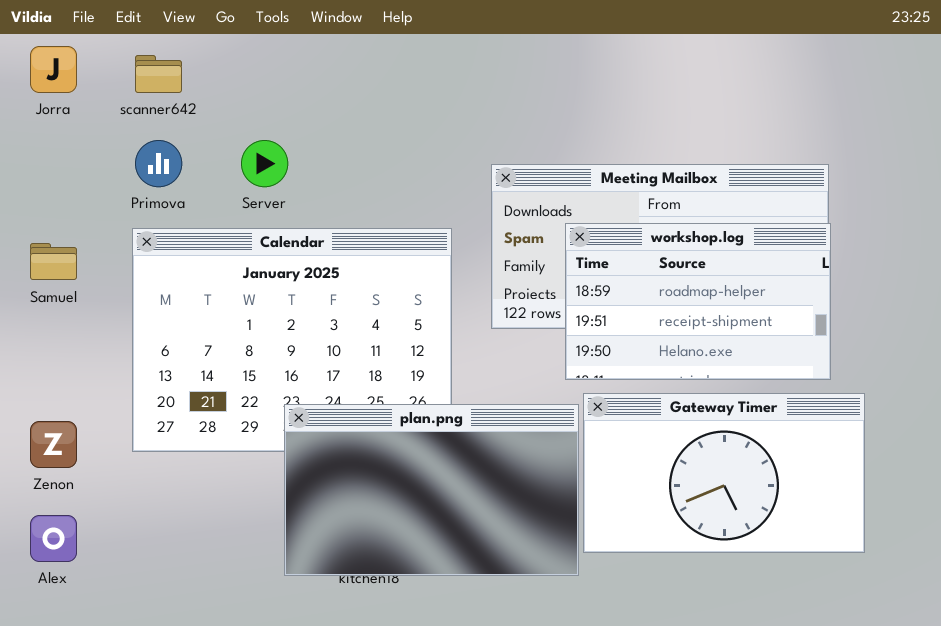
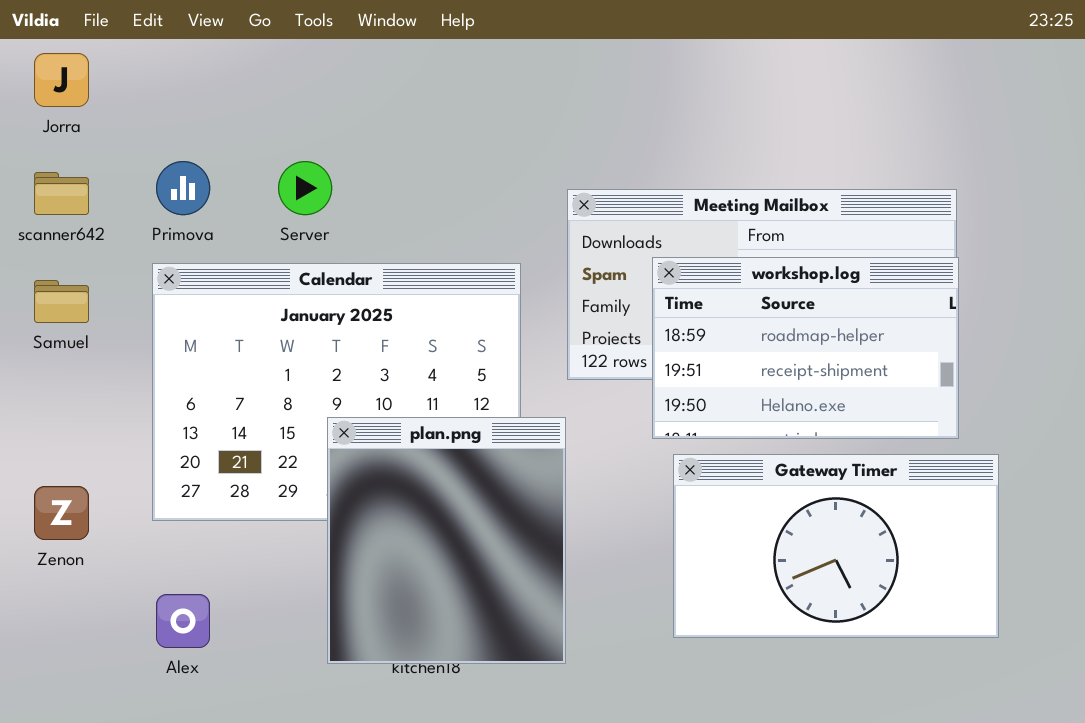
scanner642: [135,55,182,93] -> [34,172,89,215], moved
plan.png: [284,404,579,576] -> [327,417,566,664], resized
Alex: [30,515,77,562] -> [156,594,210,648], moved

